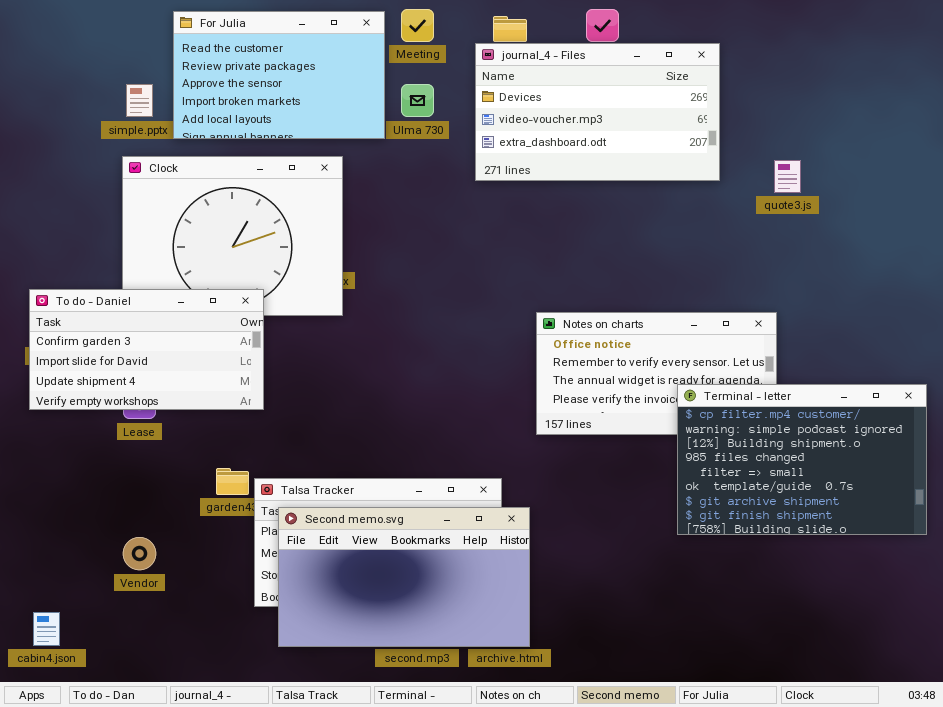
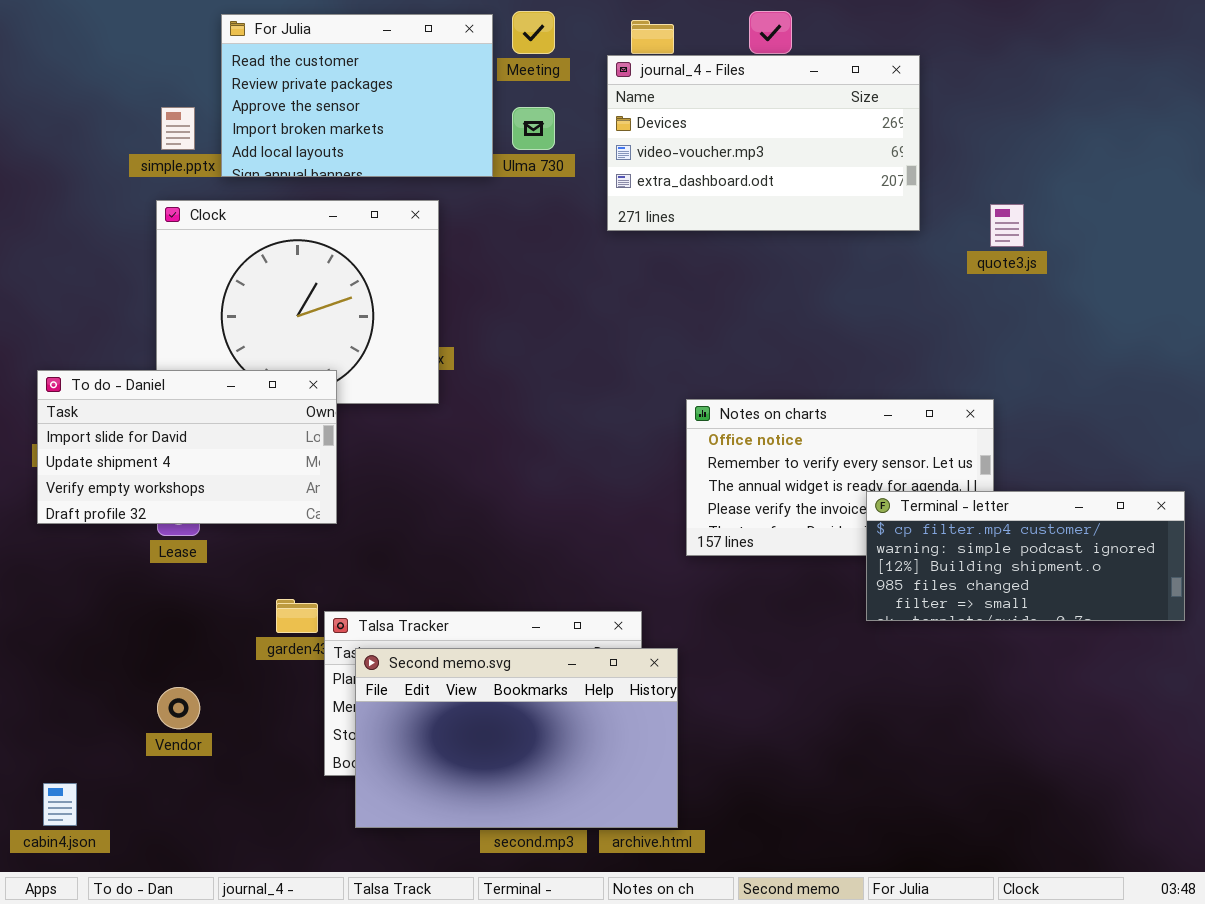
To do - Daniel: [29,289,264,410] -> [37,370,337,524], scrolled down 1 row
Terminal - letter: [677,384,927,535] -> [866,491,1185,621], resized

